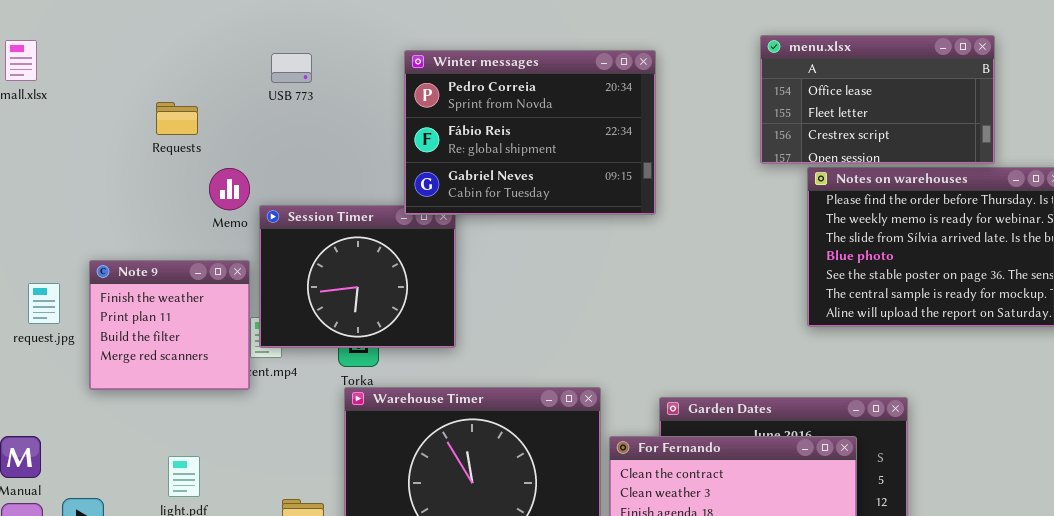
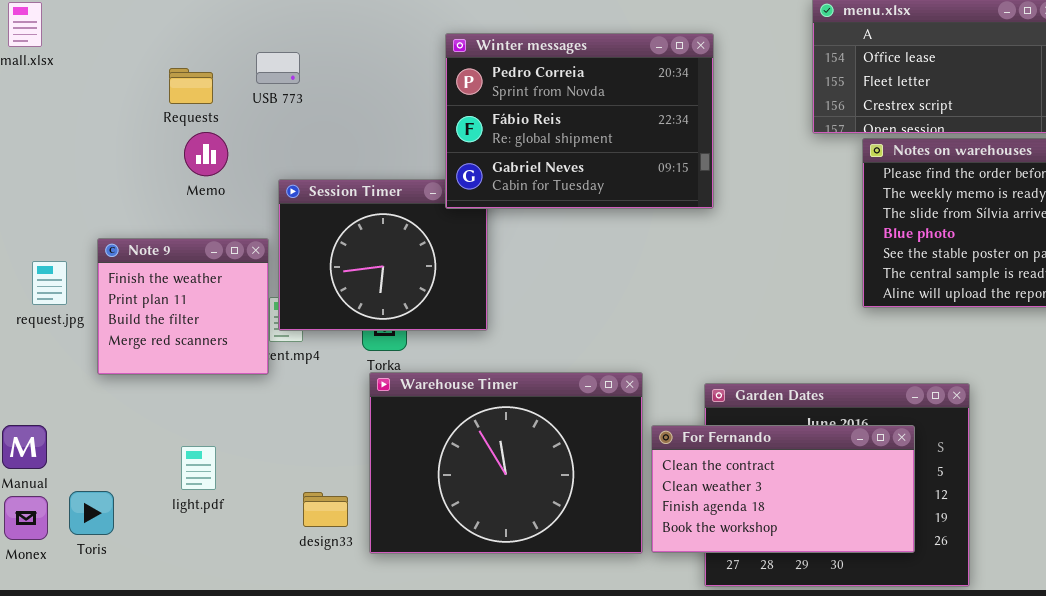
Winter messages: [404,50,656,215] -> [445,33,714,209], moved
USB 773: [271,53,312,83] -> [256,52,300,84], moved
Memo: [209,168,250,210] -> [184,132,228,176], moved

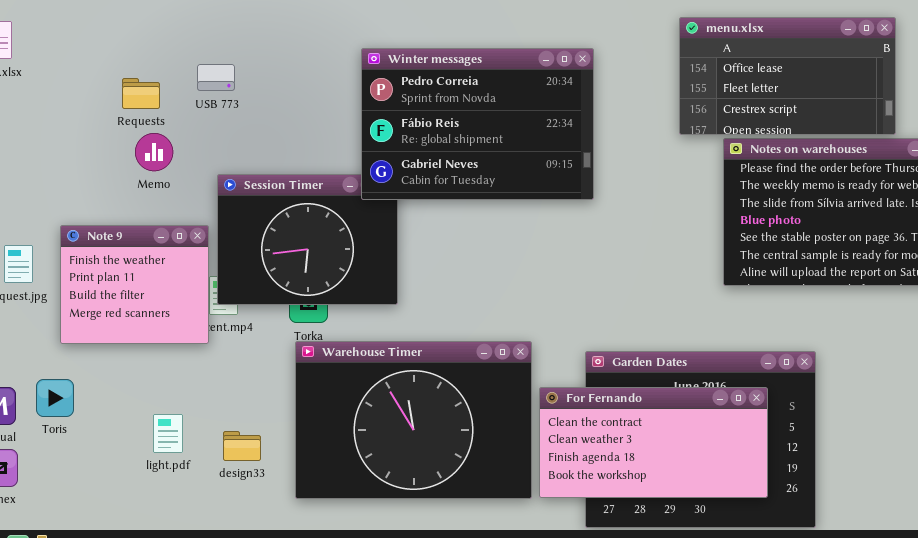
light.pdf: [181,446,216,490] -> [153,414,183,453], moved
Toris: [69,491,114,535] -> [36,379,74,417], moved
design33: [303,492,348,527] -> [223,431,261,461], moved

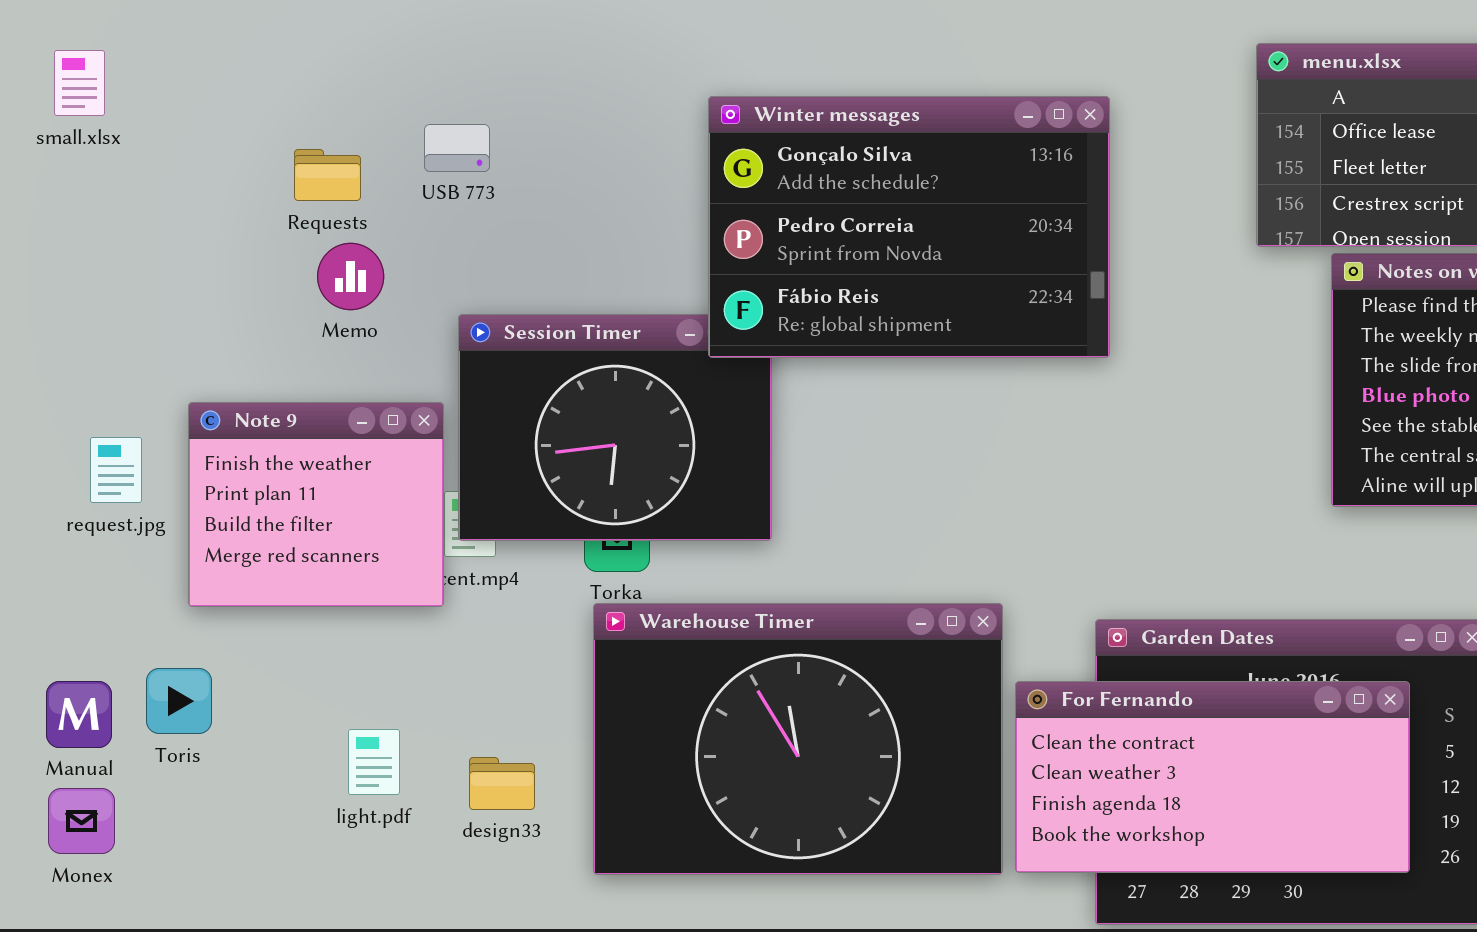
Winter messages: [361,48,594,200] -> [708,96,1110,358], scrolled up 1 row

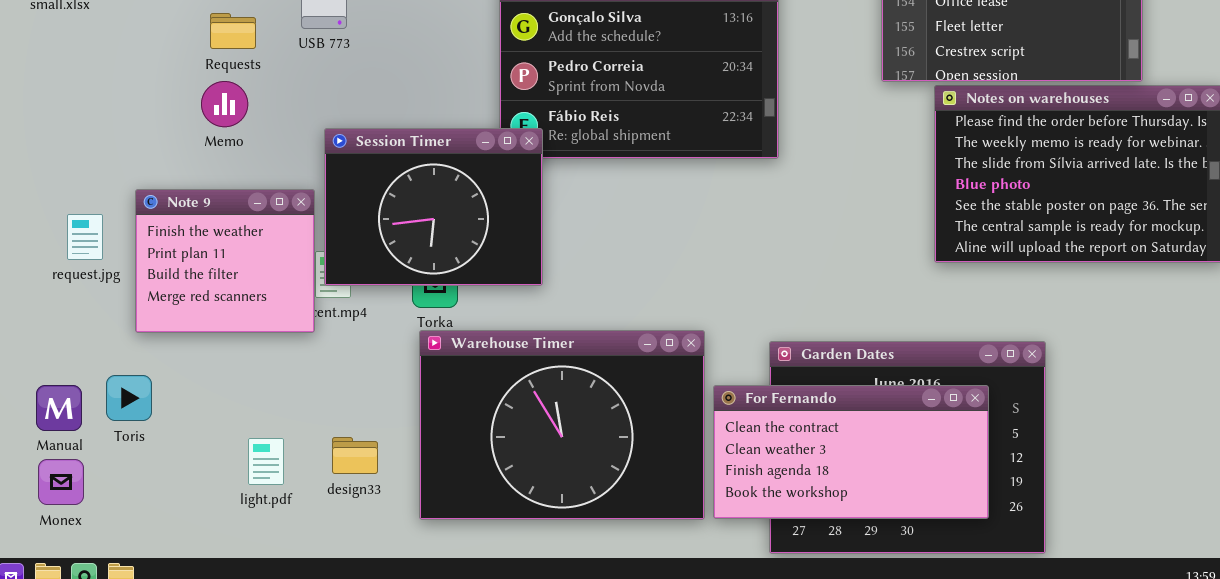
Memo: [317,243,384,310] -> [201,81,248,127], moved
Session Timer: [458,314,772,541] -> [324,128,543,286], raised
light.pdf: [348,729,400,795] -> [248,438,284,485], moved

